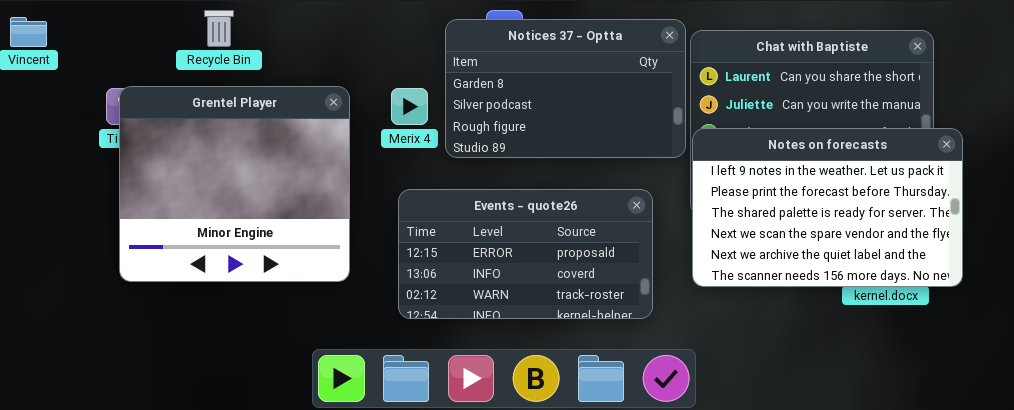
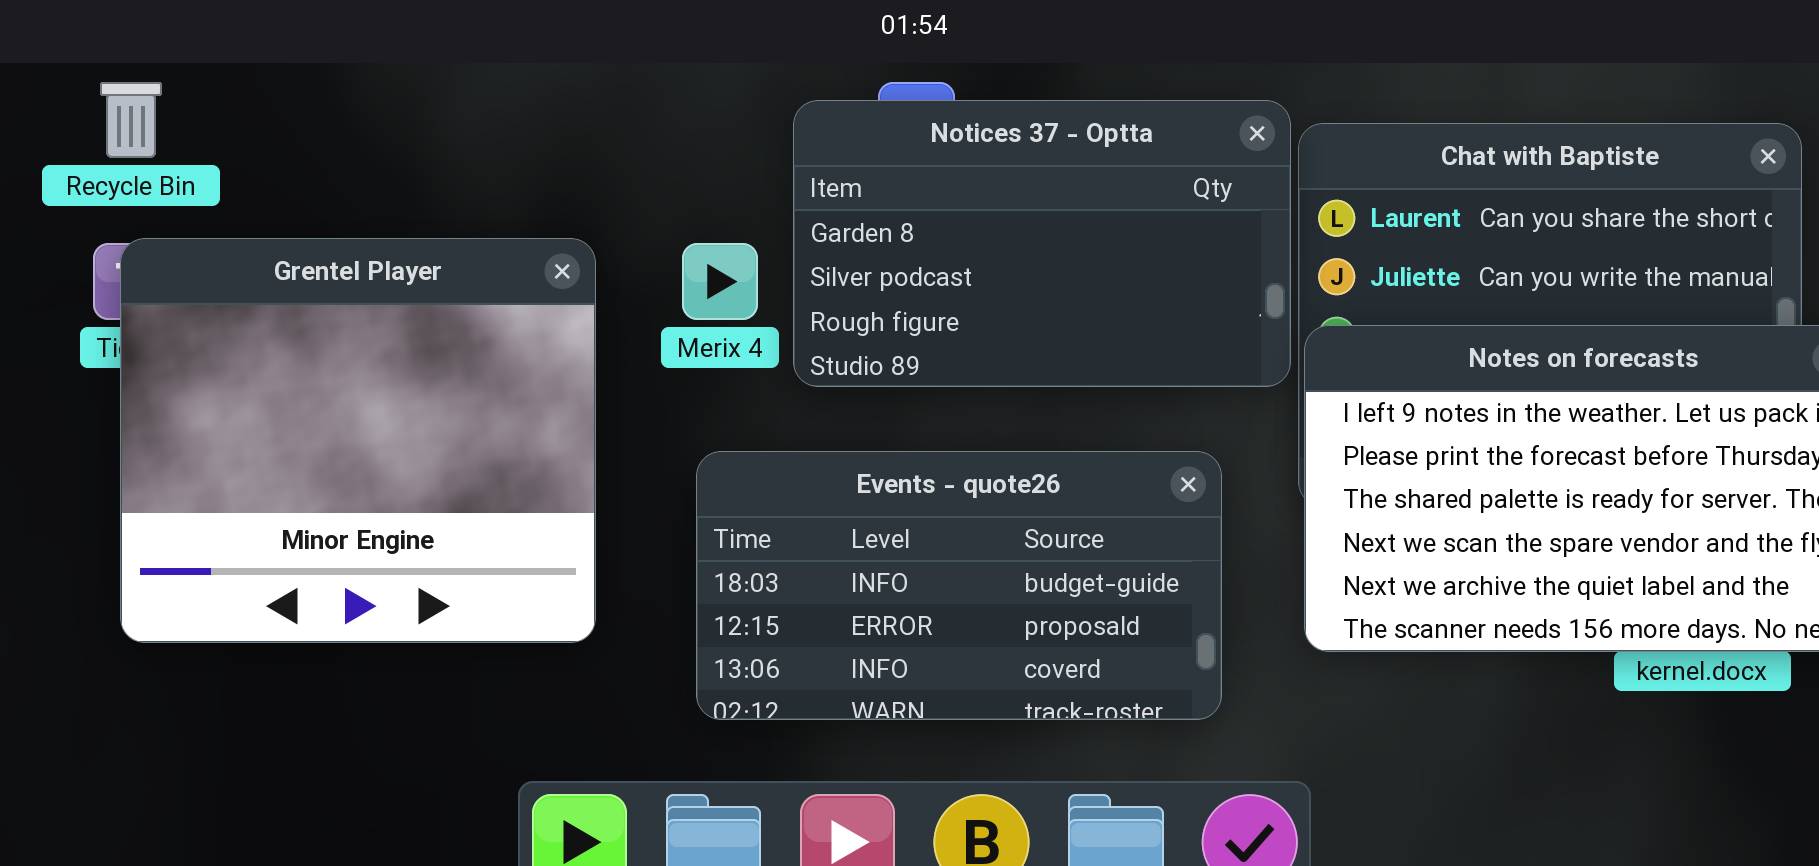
Recycle Bin: [204,10,234,47] -> [100,82,162,158], moved
Events - quote26: [398,189,653,319] -> [696,451,1222,720], scrolled up 1 row

